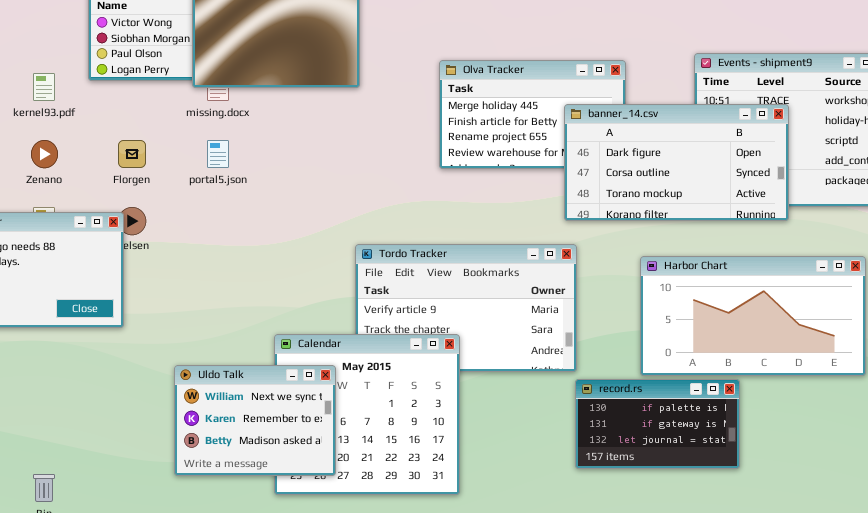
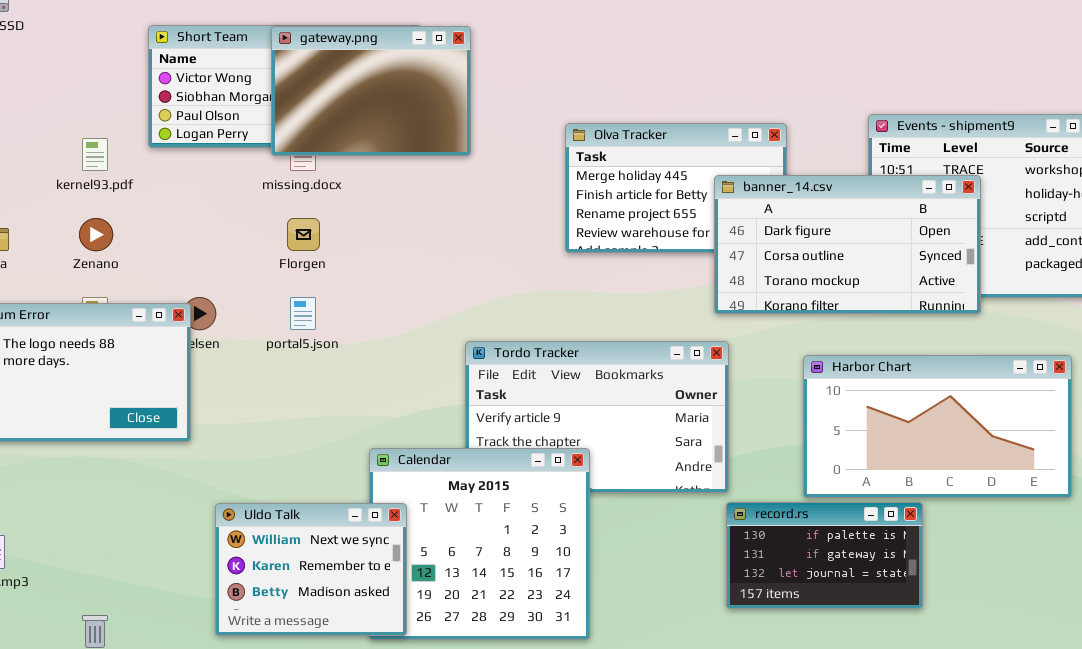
Florgen: [118,140,146,168] -> [287,218,320,251], moved
portal5.json: [207,140,229,168] -> [290,297,316,330], moved
Uldo Talk: [174,365,336,476] -> [215,503,407,636], moved

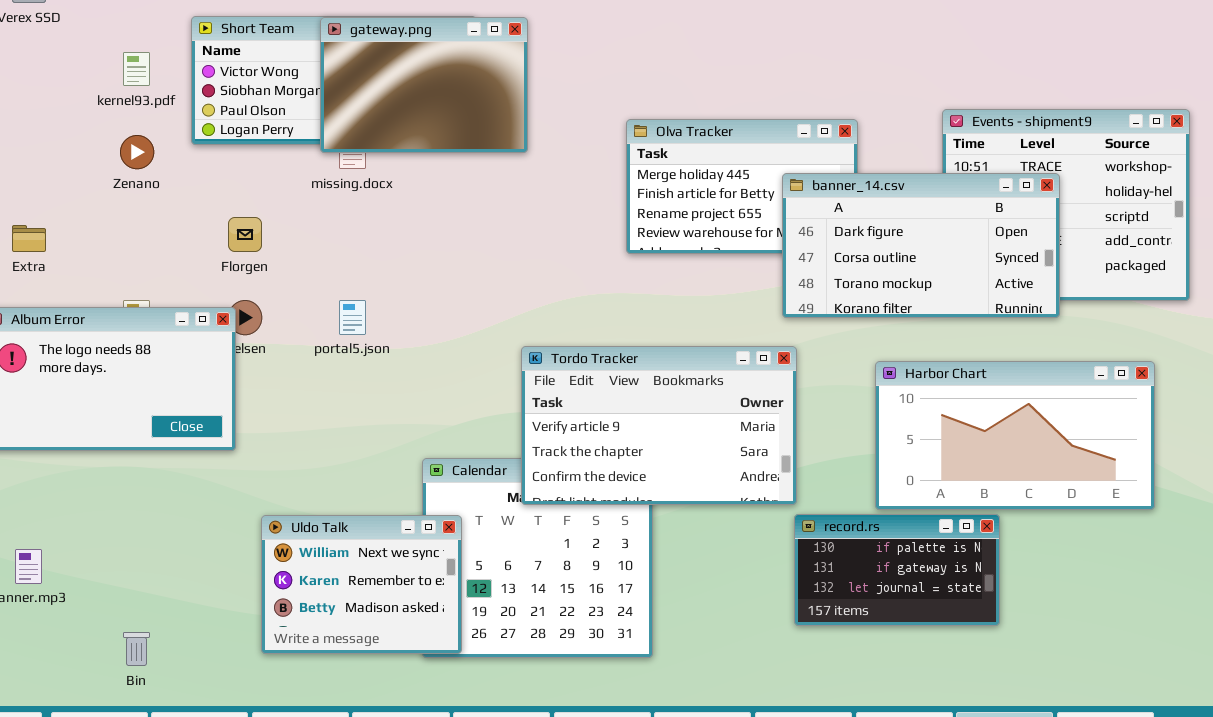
kernel93.pdf: [82,138,108,171] -> [123,52,150,86], moved
Zenano: [79,218,113,251] -> [120,135,154,169], moved
Florgen: [287,218,320,251] -> [228,217,262,252], moved
Tordo Tracker: [465,341,729,493] -> [521,346,797,505], raised

